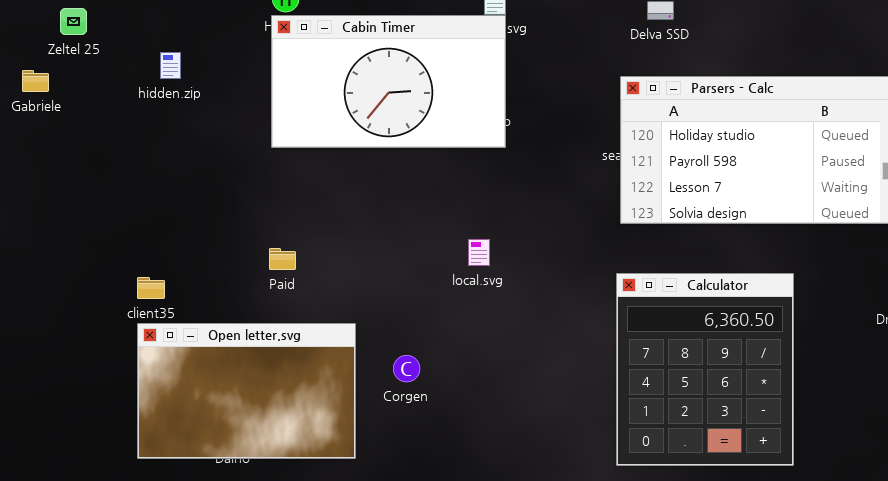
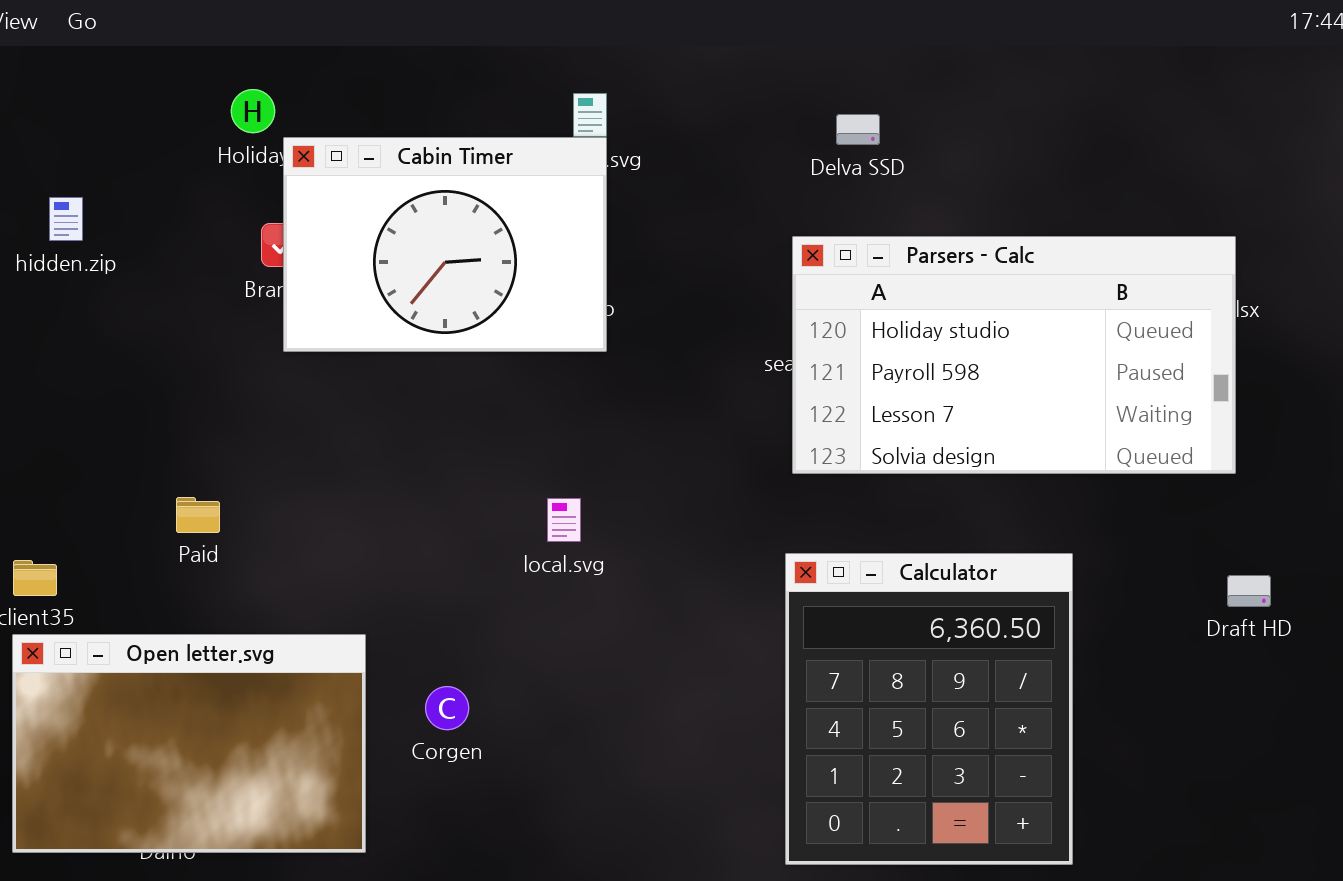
Cabin Timer: [271,15,506,148] -> [283,137,607,352], resized
Paid: [269,248,296,270] -> [176,497,220,533], moved

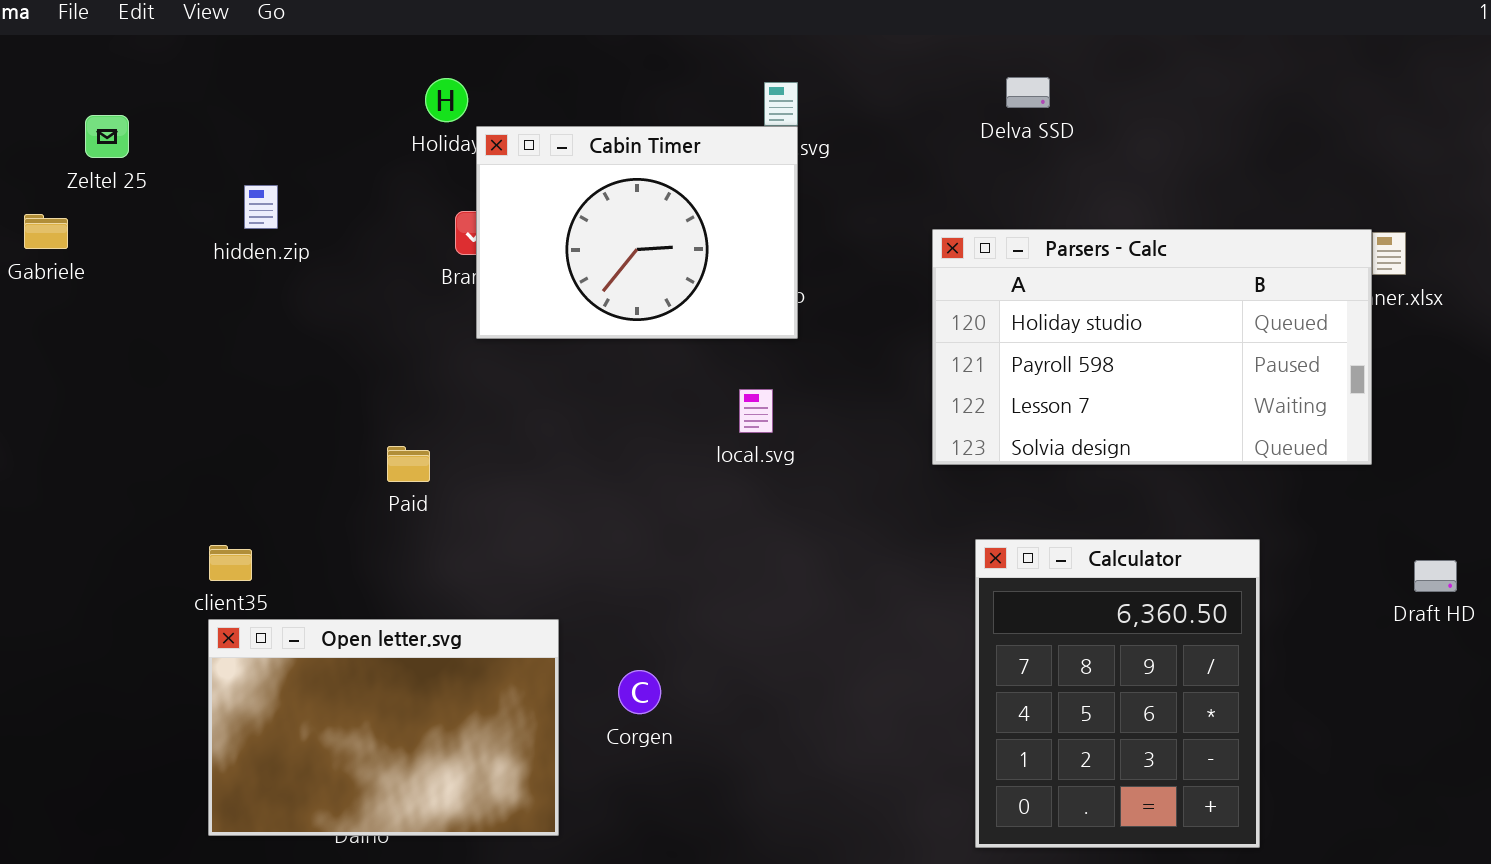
Delva SSD: [836,114,880,145] -> [1006,77,1050,108], moved
Parsers - Calc: [792,236,1236,474] -> [932,229,1372,465], moved
Paid: [176,497,220,533] -> [387,446,430,482], moved
local.svg: [547,498,581,542] -> [739,389,773,433], moved

